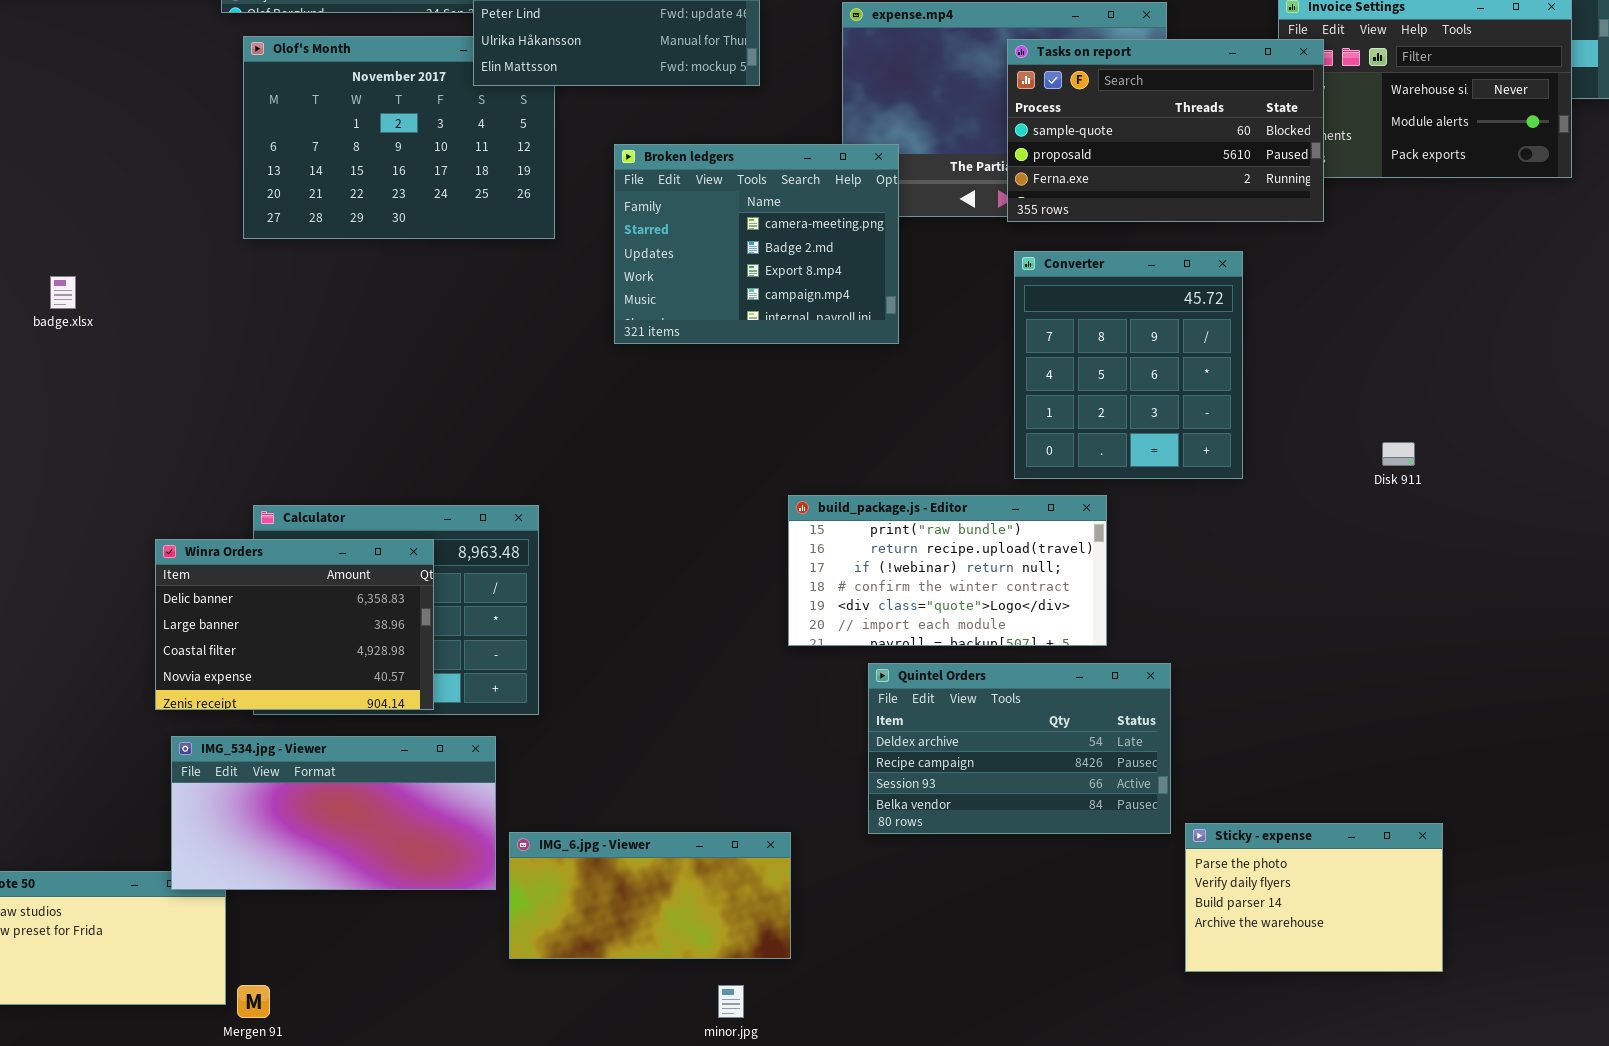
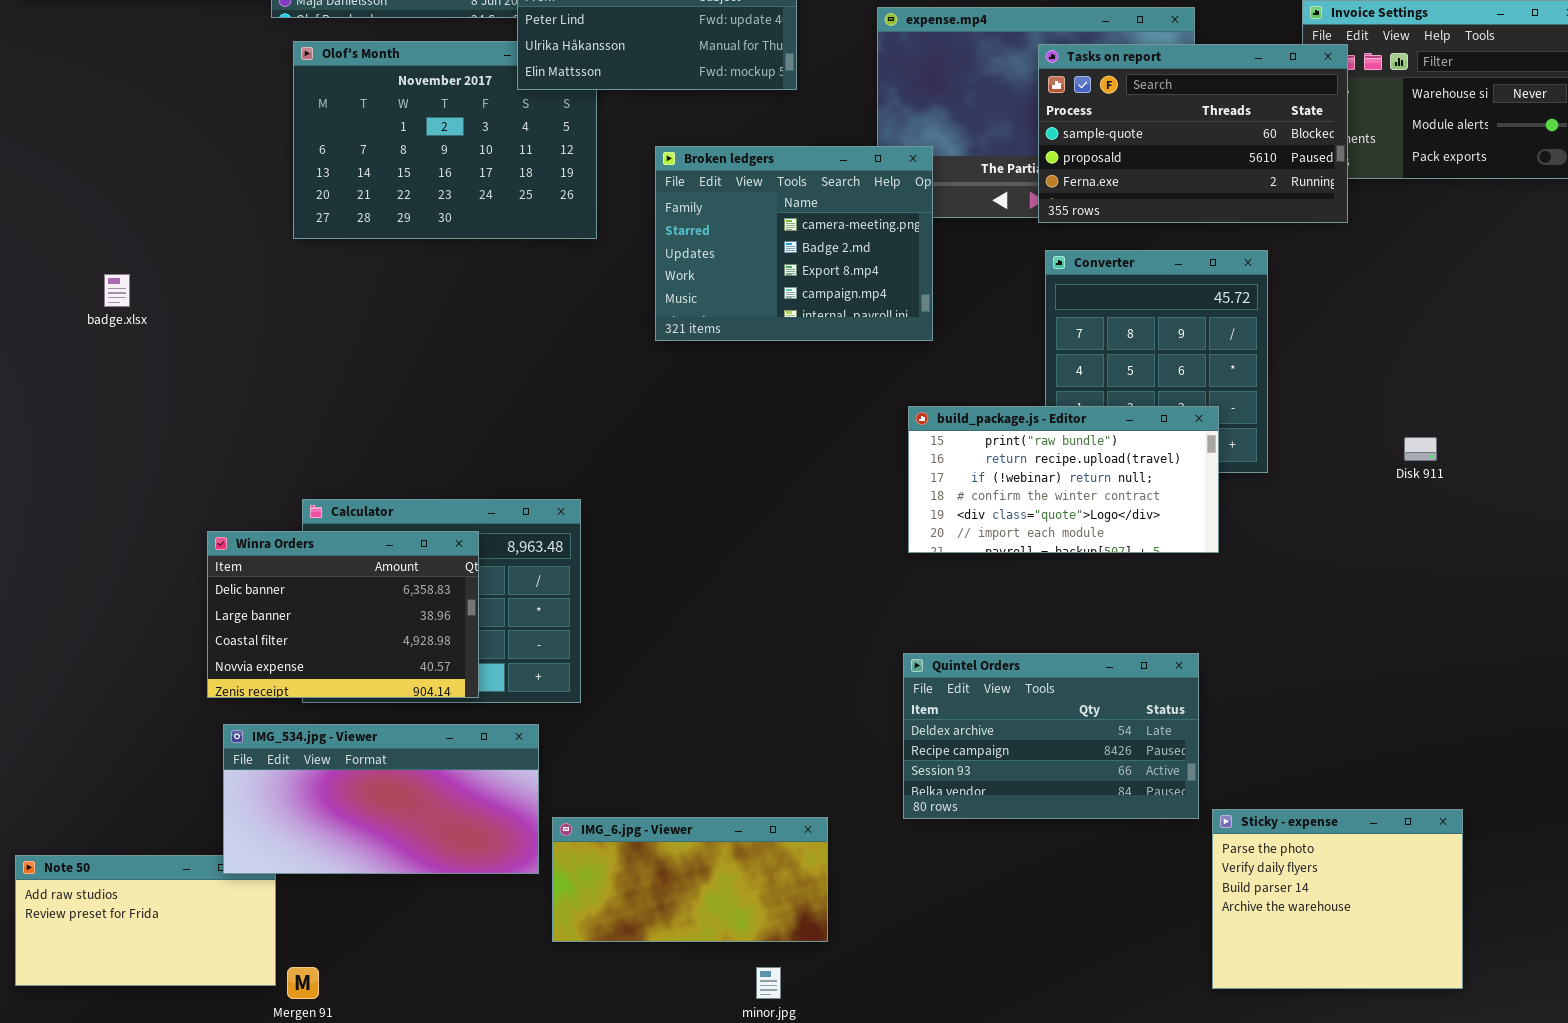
build_package.js - Editor: [788,495,1107,646] -> [908,406,1219,553], moved
Sticky - expense: [1185,823,1443,972] -> [1212,809,1463,989], resized

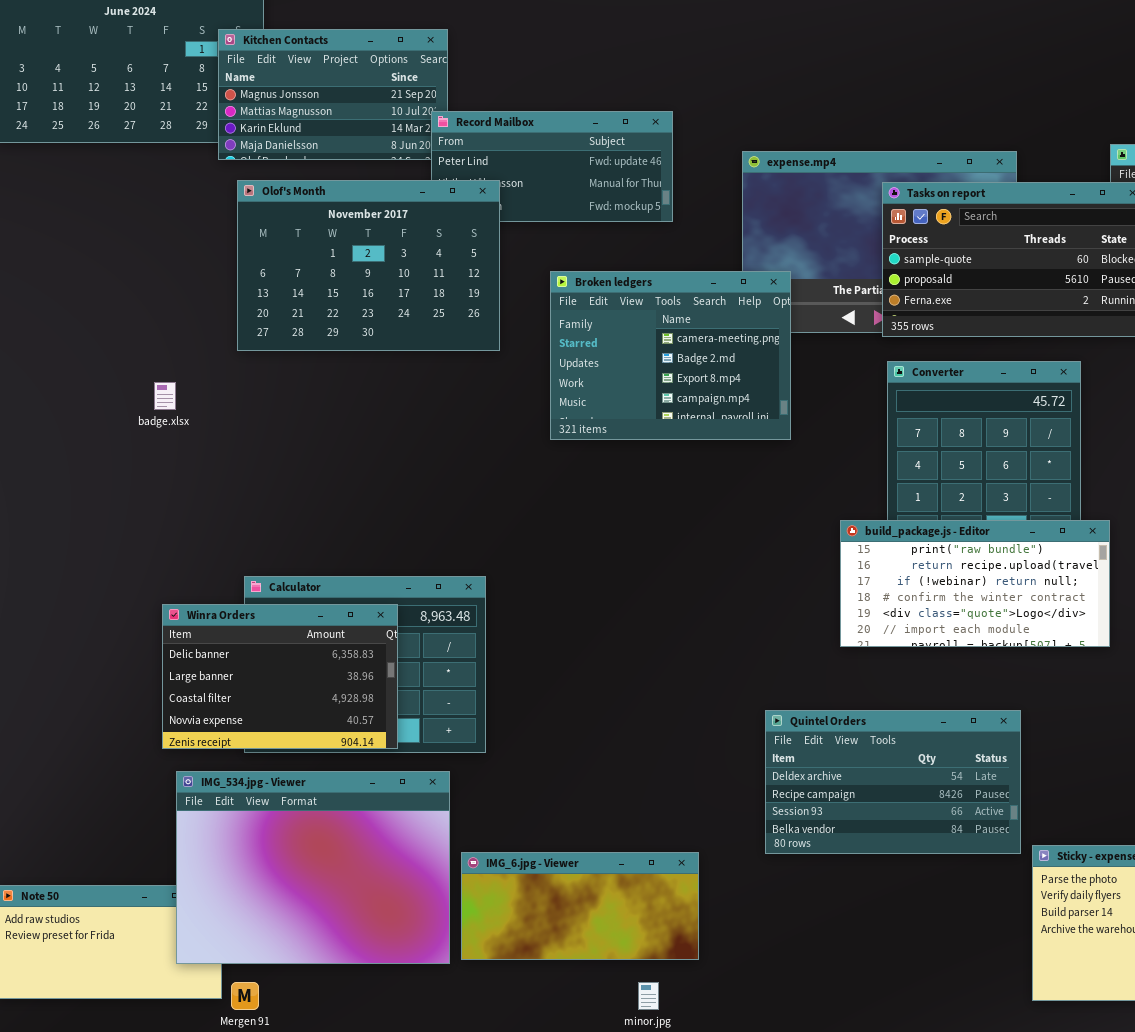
Olof's Month: [293,41,597,239] -> [237,180,500,351], raised
badge.xlsx: [104,274,130,307] -> [154,382,176,410], moved
build_package.js - Editor: [908,406,1219,553] -> [840,520,1110,647], moved
IMG_534.jpg - Viewer: [223,724,539,874] -> [176,771,450,964], resized

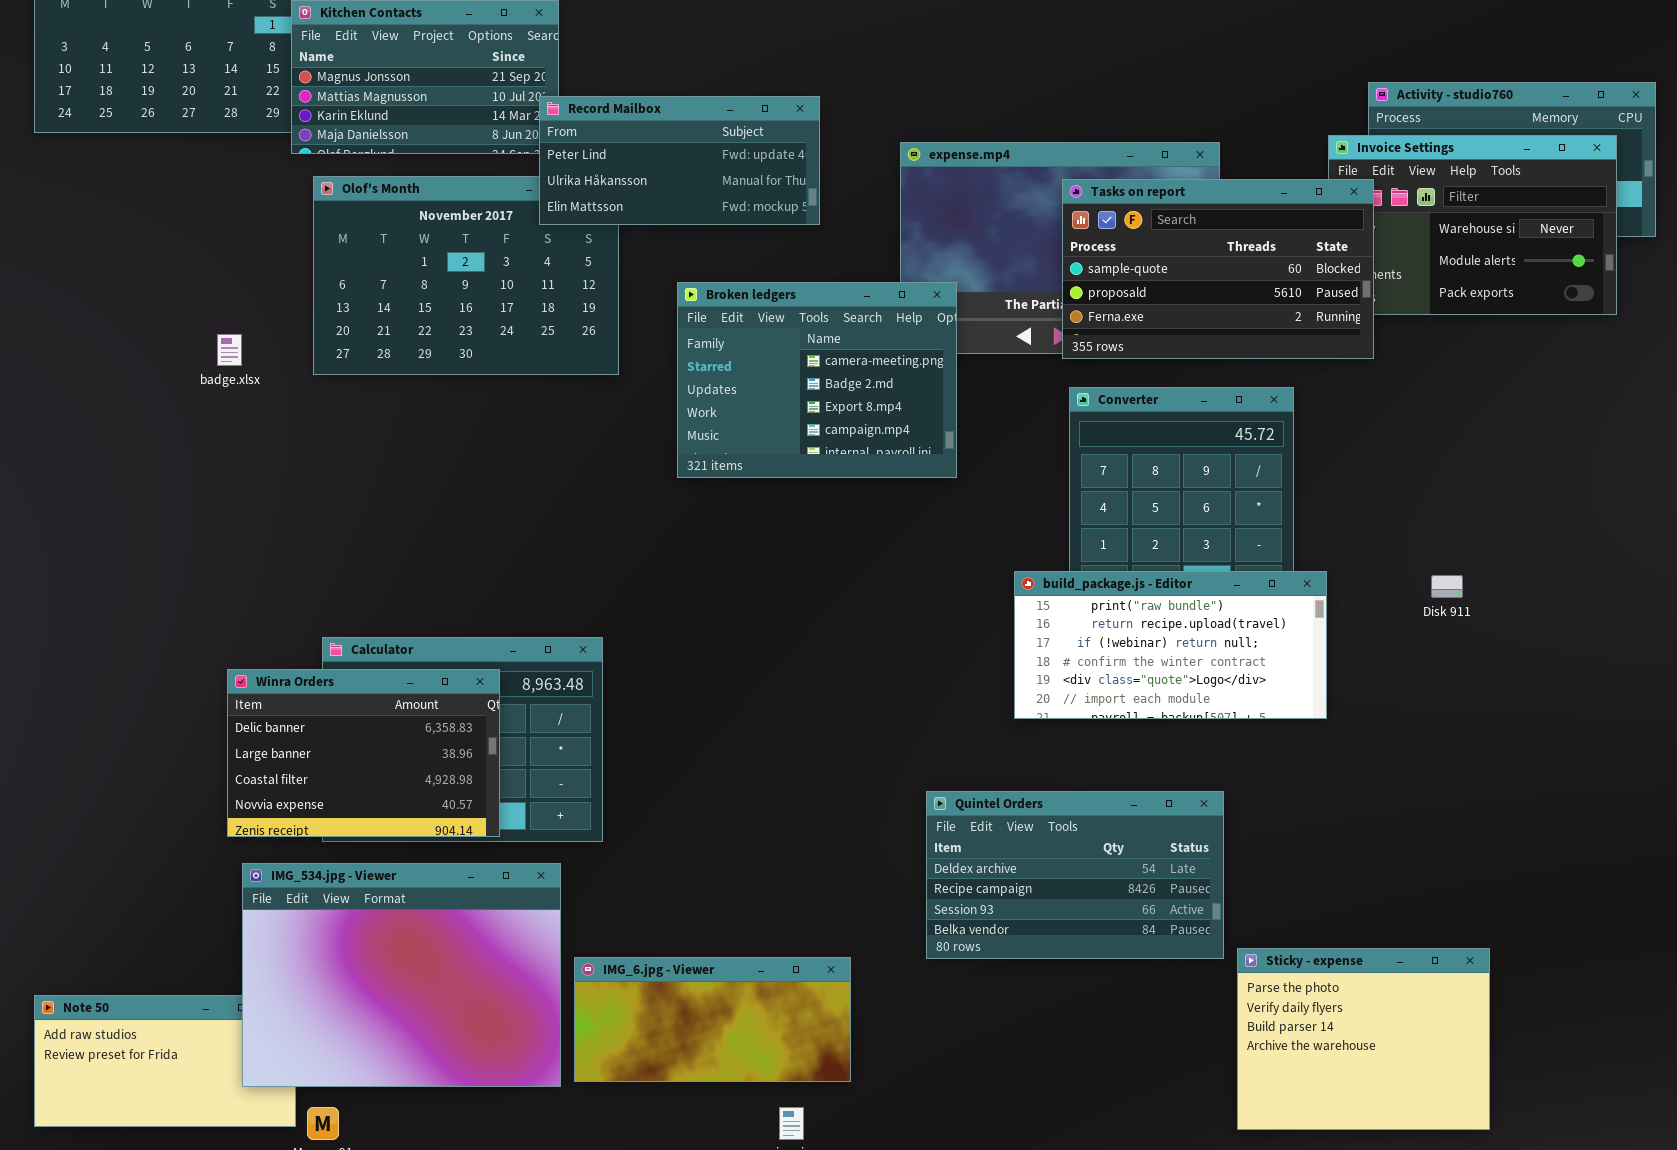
Record Mailbox: [431,111,673,222] -> [539,96,820,225], raised
badge.xlsx: [154,382,176,410] -> [217,334,242,366], moved

